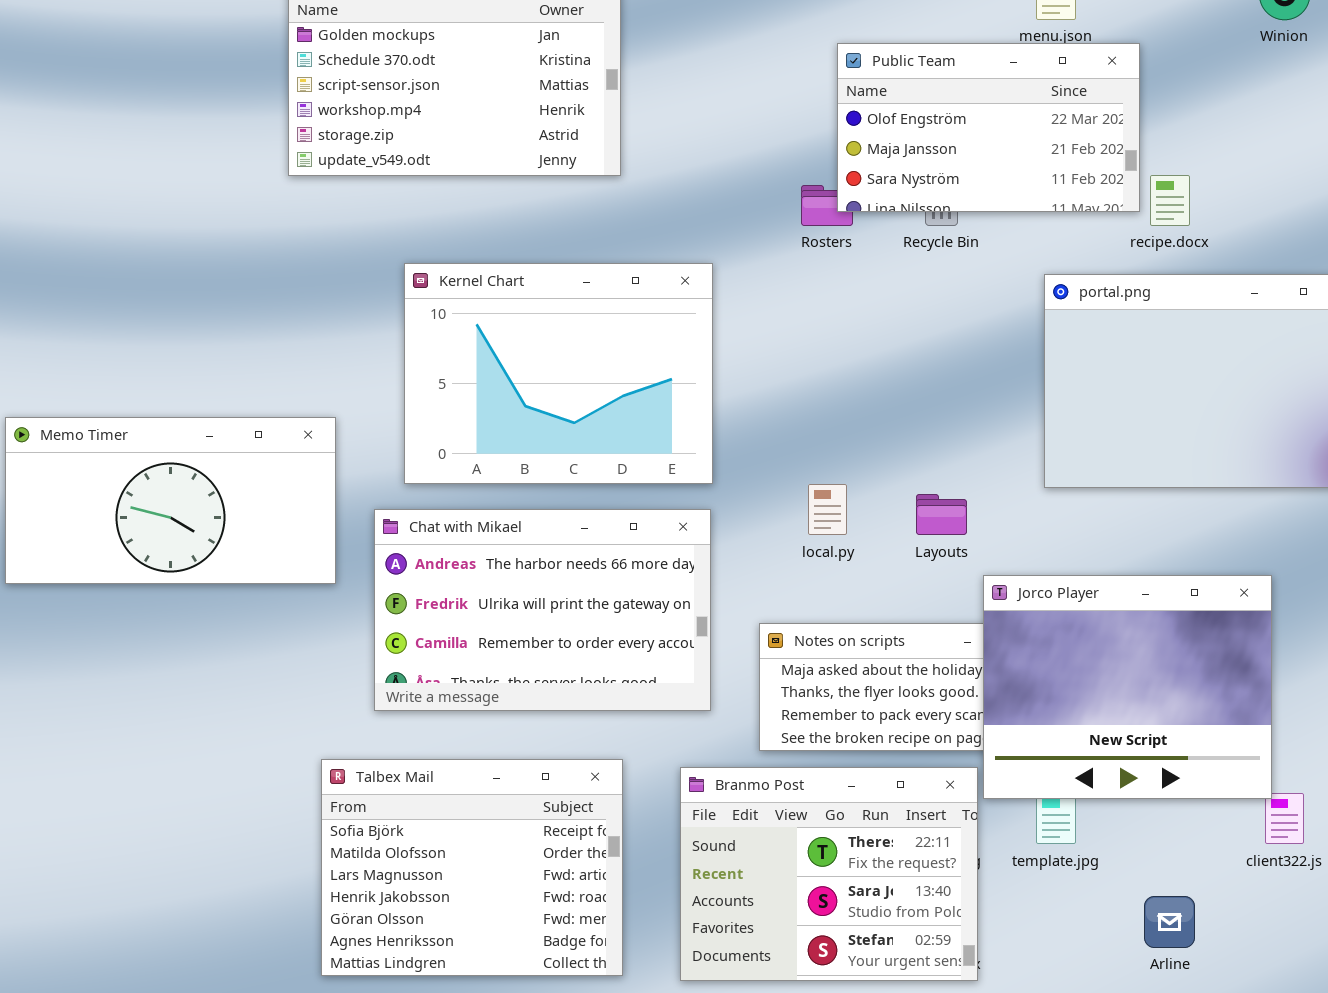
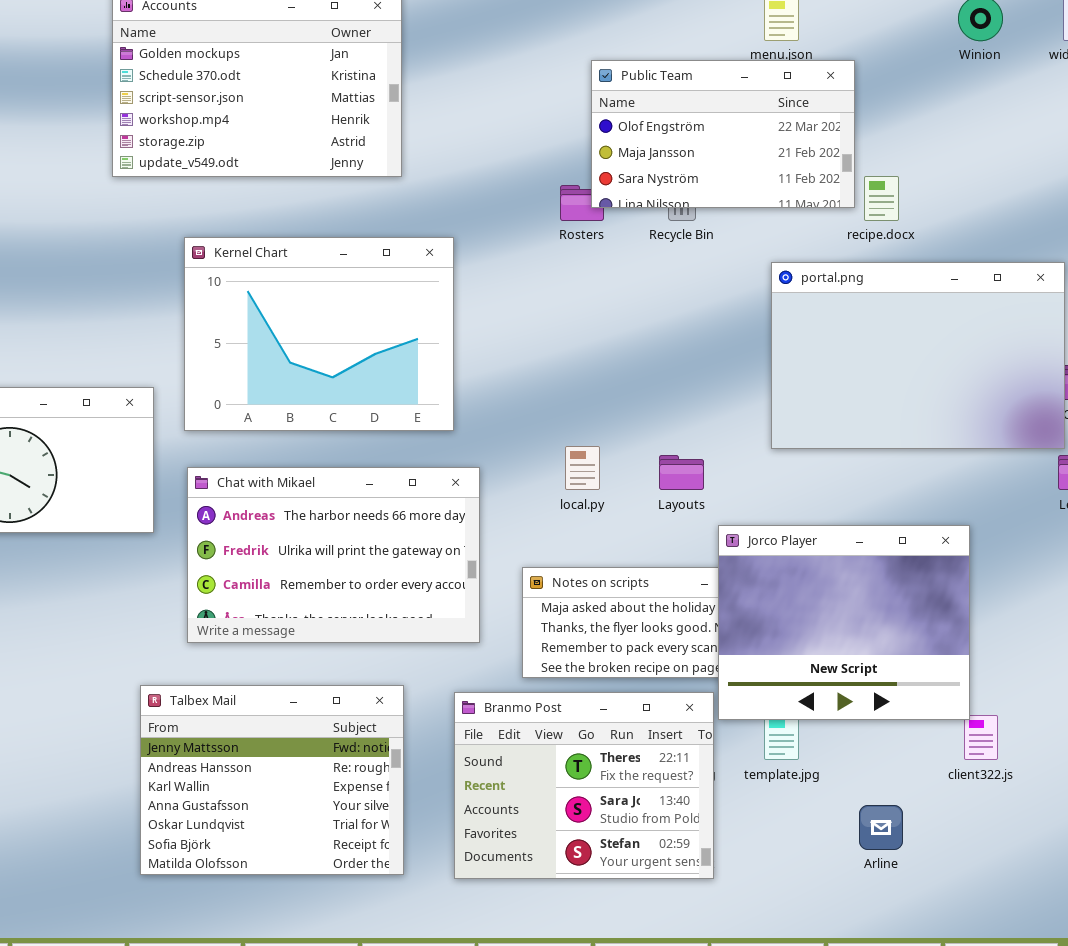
Kernel Chart: [404,263,713,484] -> [184,237,454,431], moved
Talbex Mail: [321,759,623,976] -> [140,685,404,875], scrolled up 5 rows

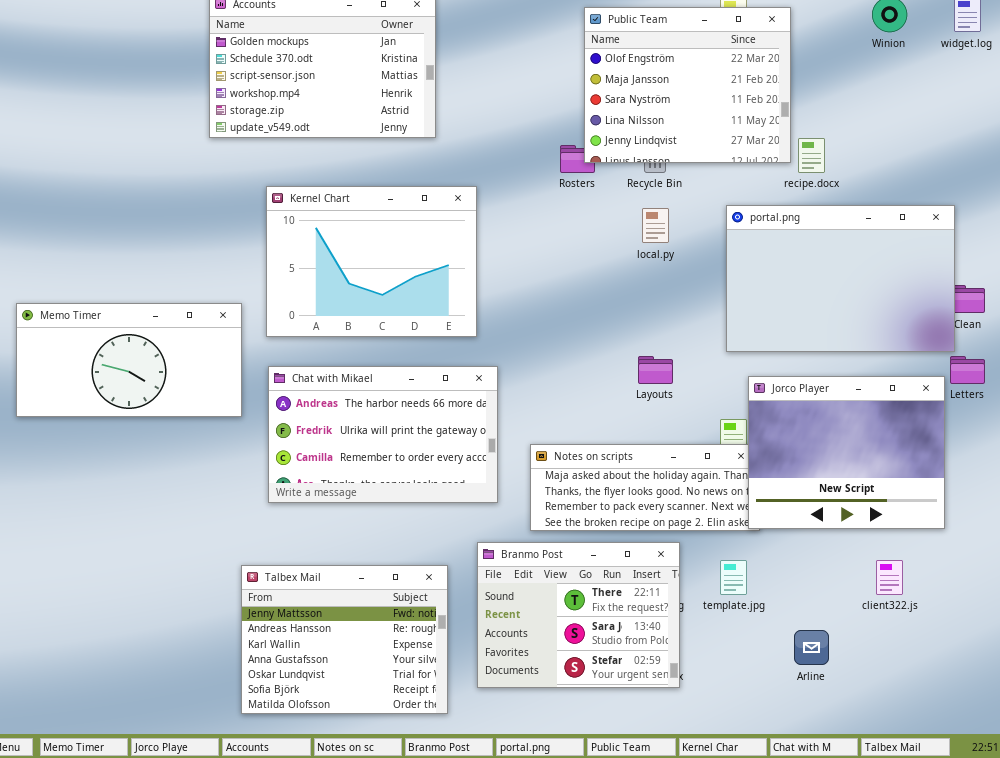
Public Team: [591,60,855,208] -> [584,7,791,163], resized
local.py: [565,446,600,490] -> [642,208,669,243], moved
Jorco Player: [718,525,970,720] -> [748,376,945,529], moved
Talbex Mail: [140,685,404,875] -> [241,565,448,714], moved

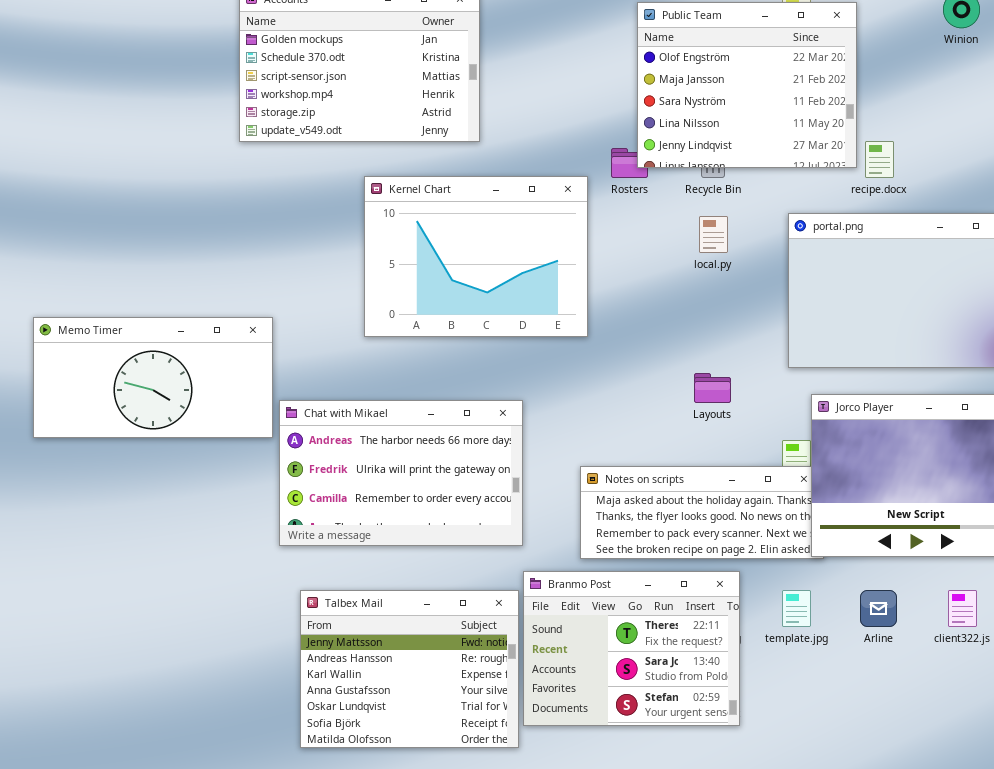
Kernel Chart: [266,186,477,337] -> [364,176,588,337], moved
Chat with Mikael: [268,366,498,503] -> [279,400,523,546], moved
Talbex Mail: [241,565,448,714] -> [300,590,519,748], moved
Arline: [794,630,829,665] -> [860,590,897,627], moved

